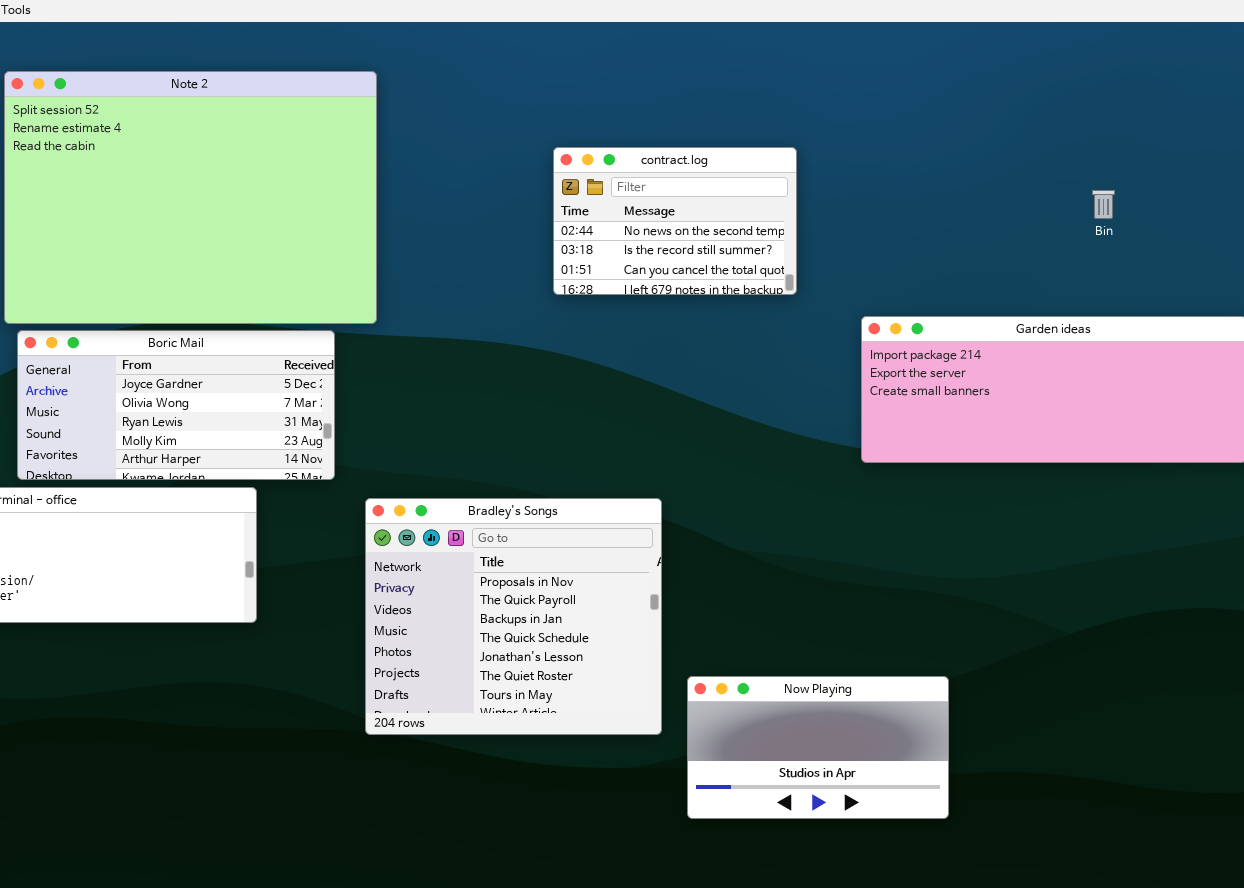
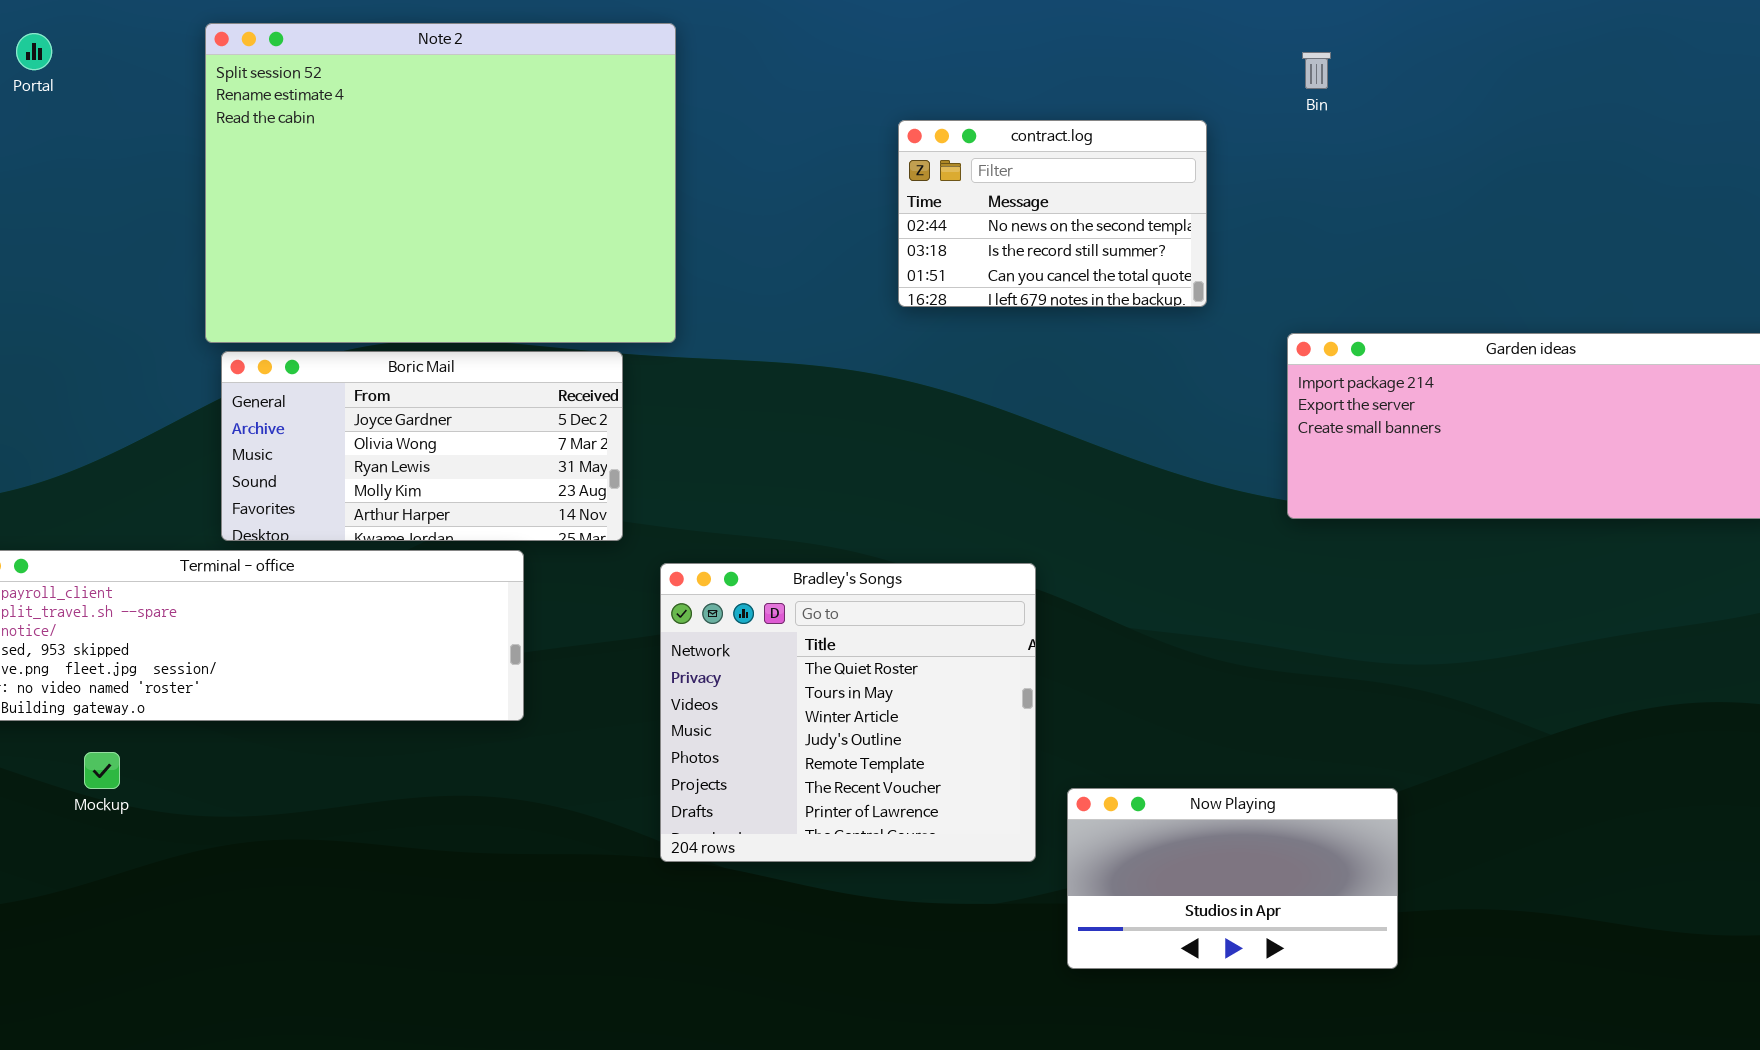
Bin: [1092,190,1115,219] -> [1302,52,1331,89], moved
Bradley's Songs: [365,498,662,735] -> [660,563,1036,862], scrolled down 5 rows

